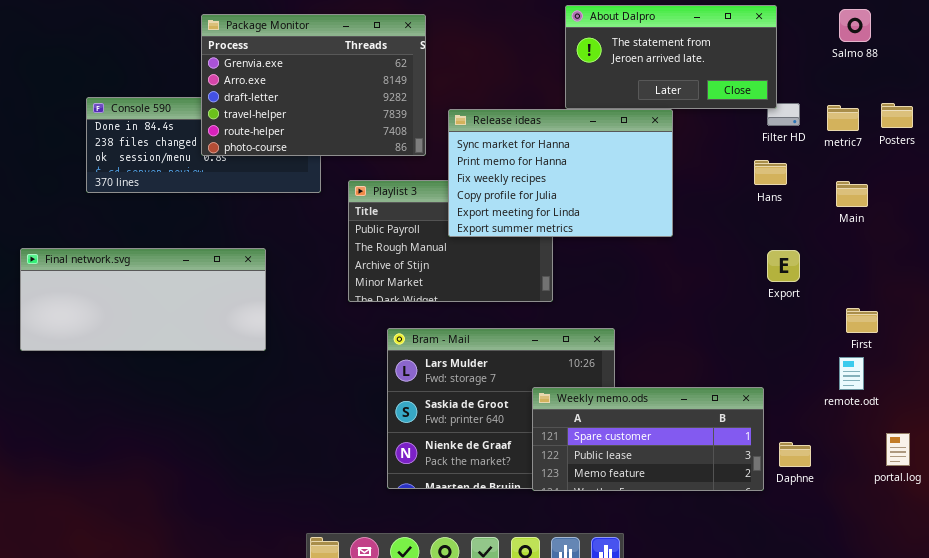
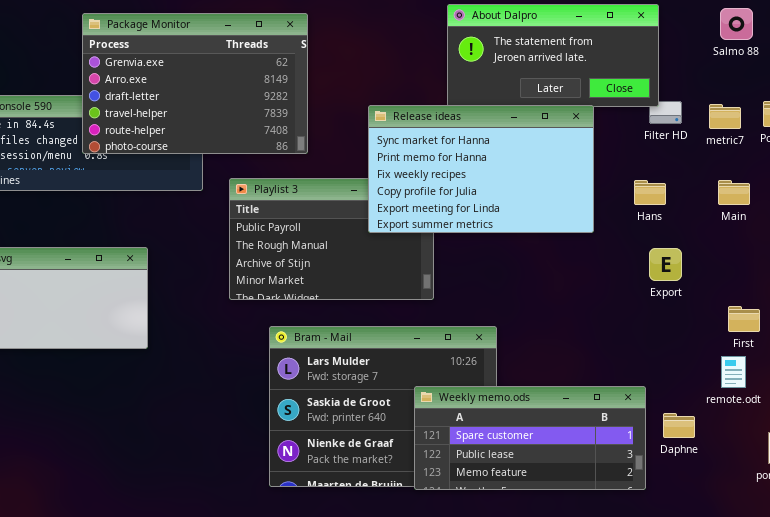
Release ideas: [448,109,673,237] -> [368,105,594,233], moved
Hans: [754,160,787,185] -> [634,180,666,205], moved
Daphne: [779,442,811,467] -> [663,413,695,438], moved

